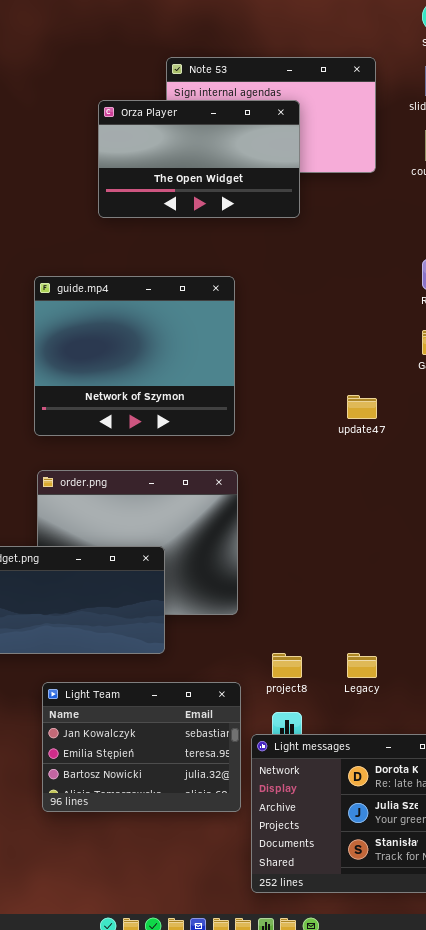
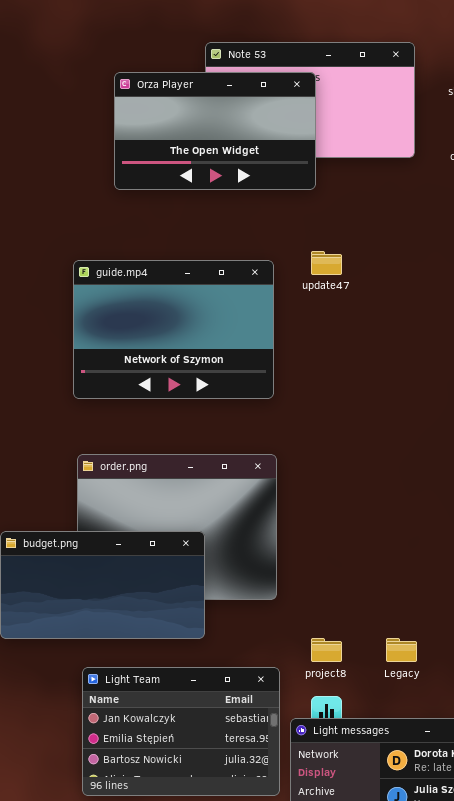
Orza Player: [98,100,300,218] -> [114,72,316,190], moved
guide.mp4: [34,276,235,436] -> [73,260,274,399], resized
update47: [347,395,377,419] -> [311,251,342,275], moved

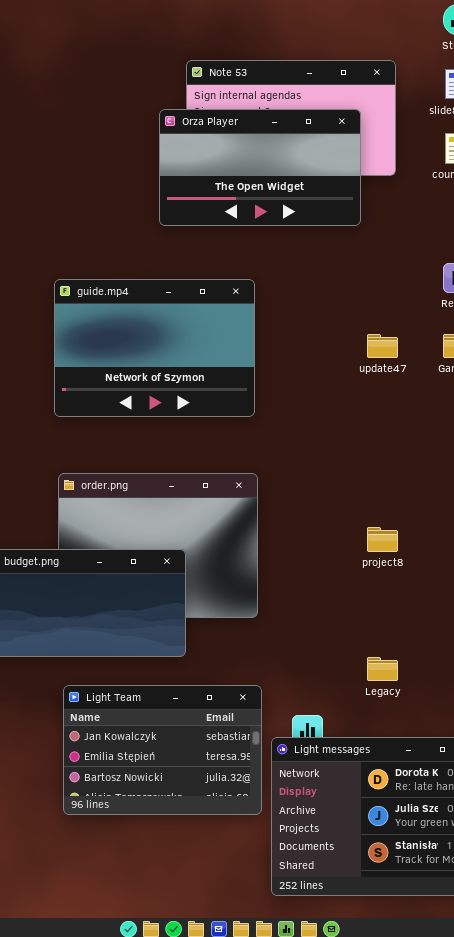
Orza Player: [114,72,316,190] -> [159,109,361,226], moved
update47: [311,251,342,275] -> [367,334,398,358], moved
project8: [311,638,342,662] -> [367,527,398,552], moved

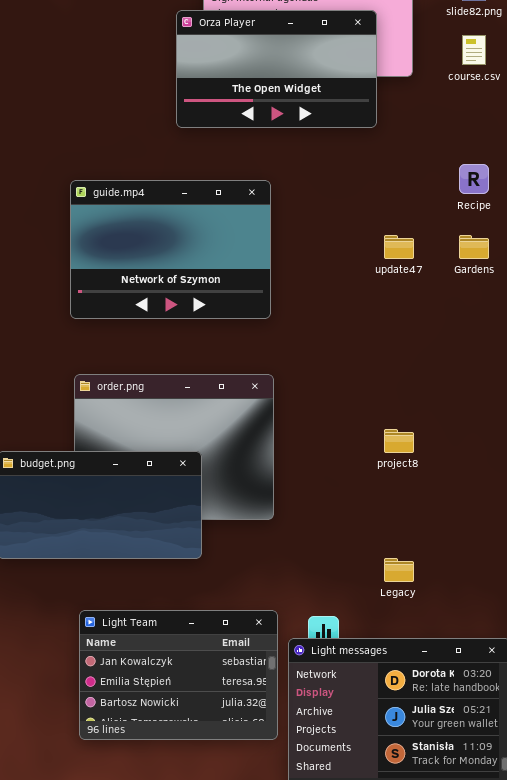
Light Team: [63,685,262,815] -> [79,610,278,740], moved

